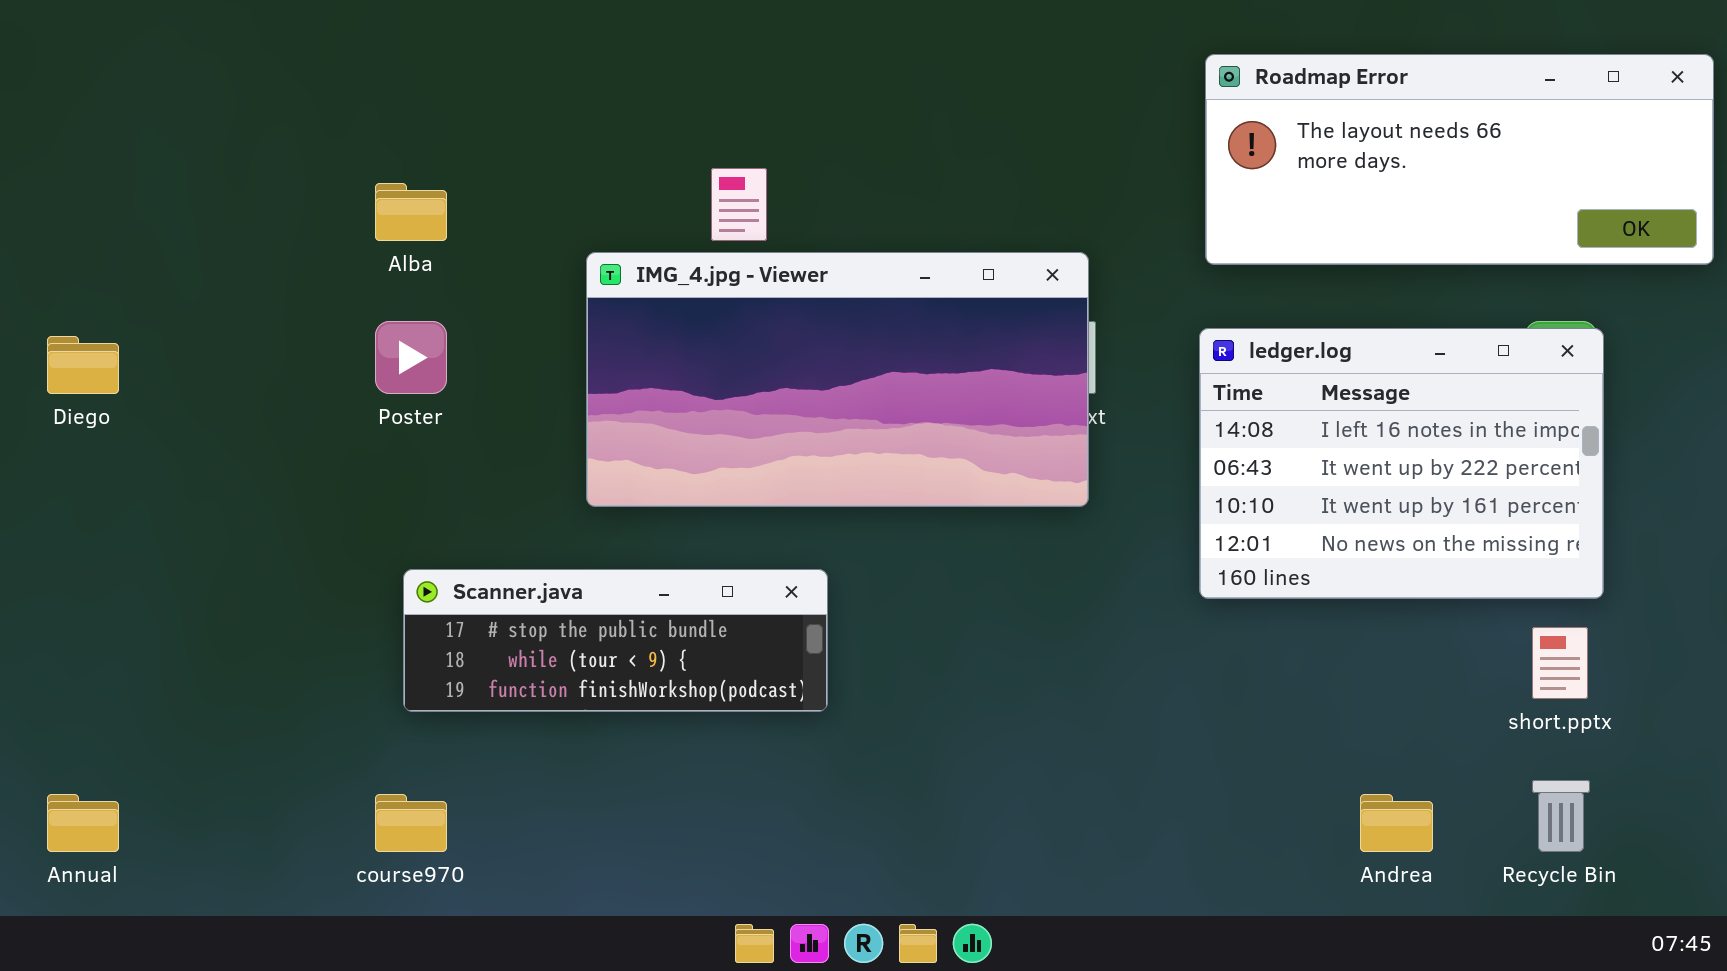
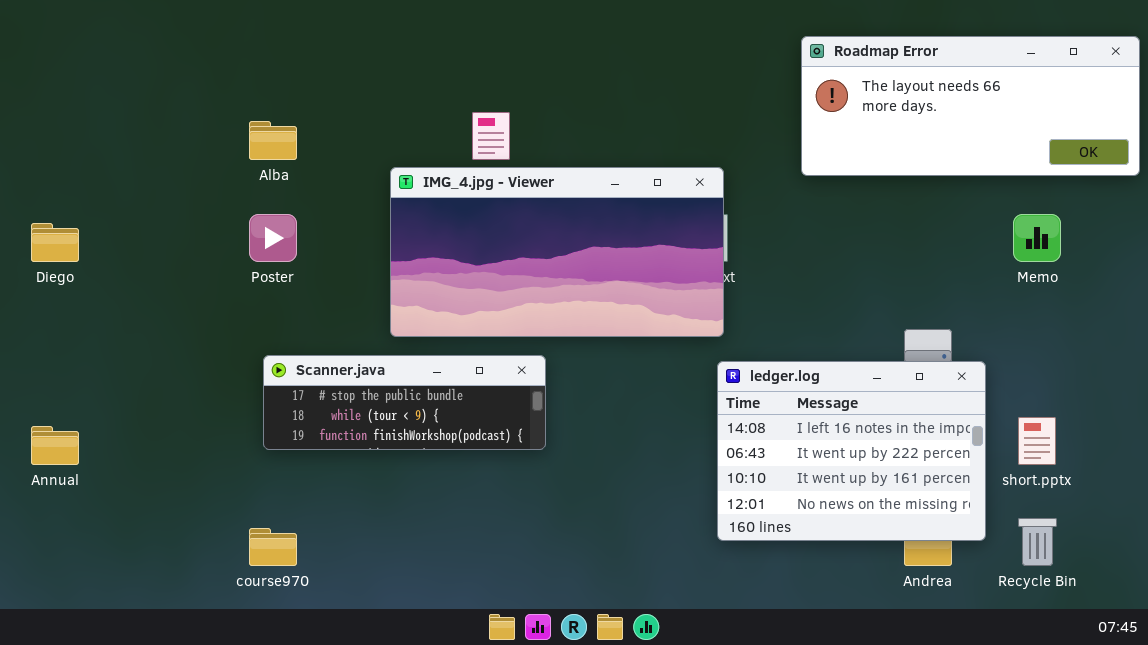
ledger.log: [1199,328,1604,599] -> [717,361,986,541], moved
Scanner.java: [403,569,828,712] -> [263,355,546,450], moved
Annual: [47,794,119,852] -> [31,426,79,465], moved

